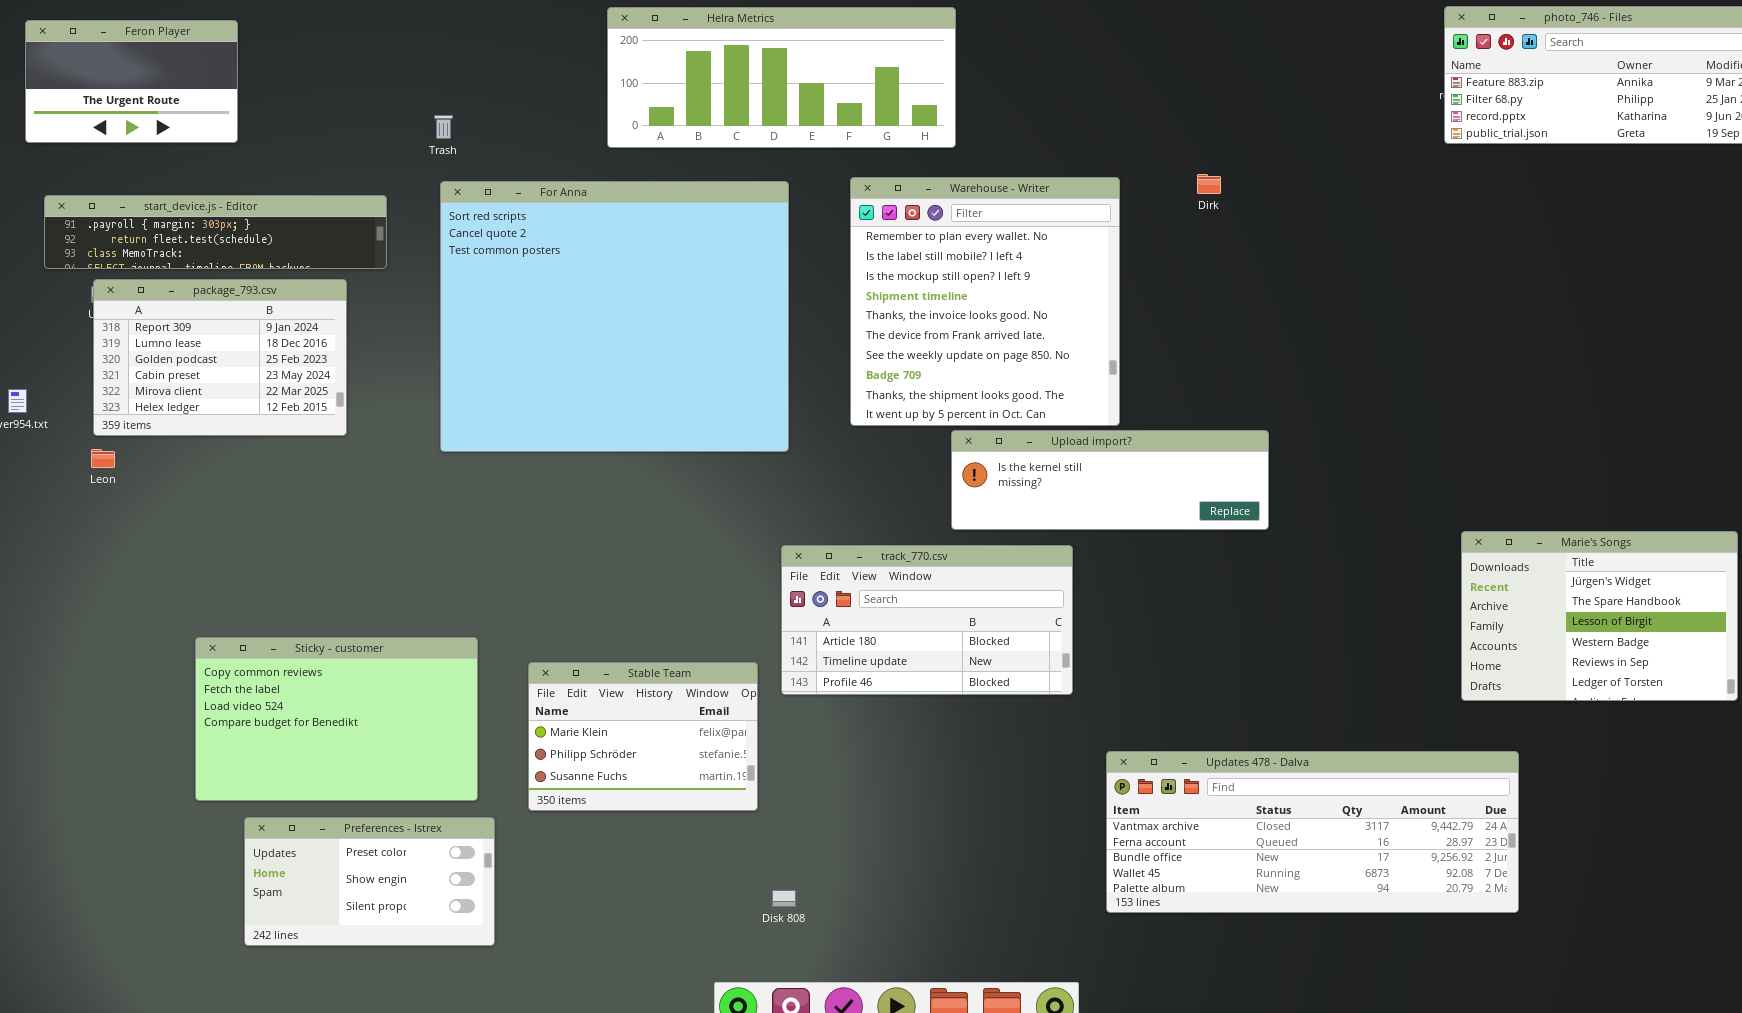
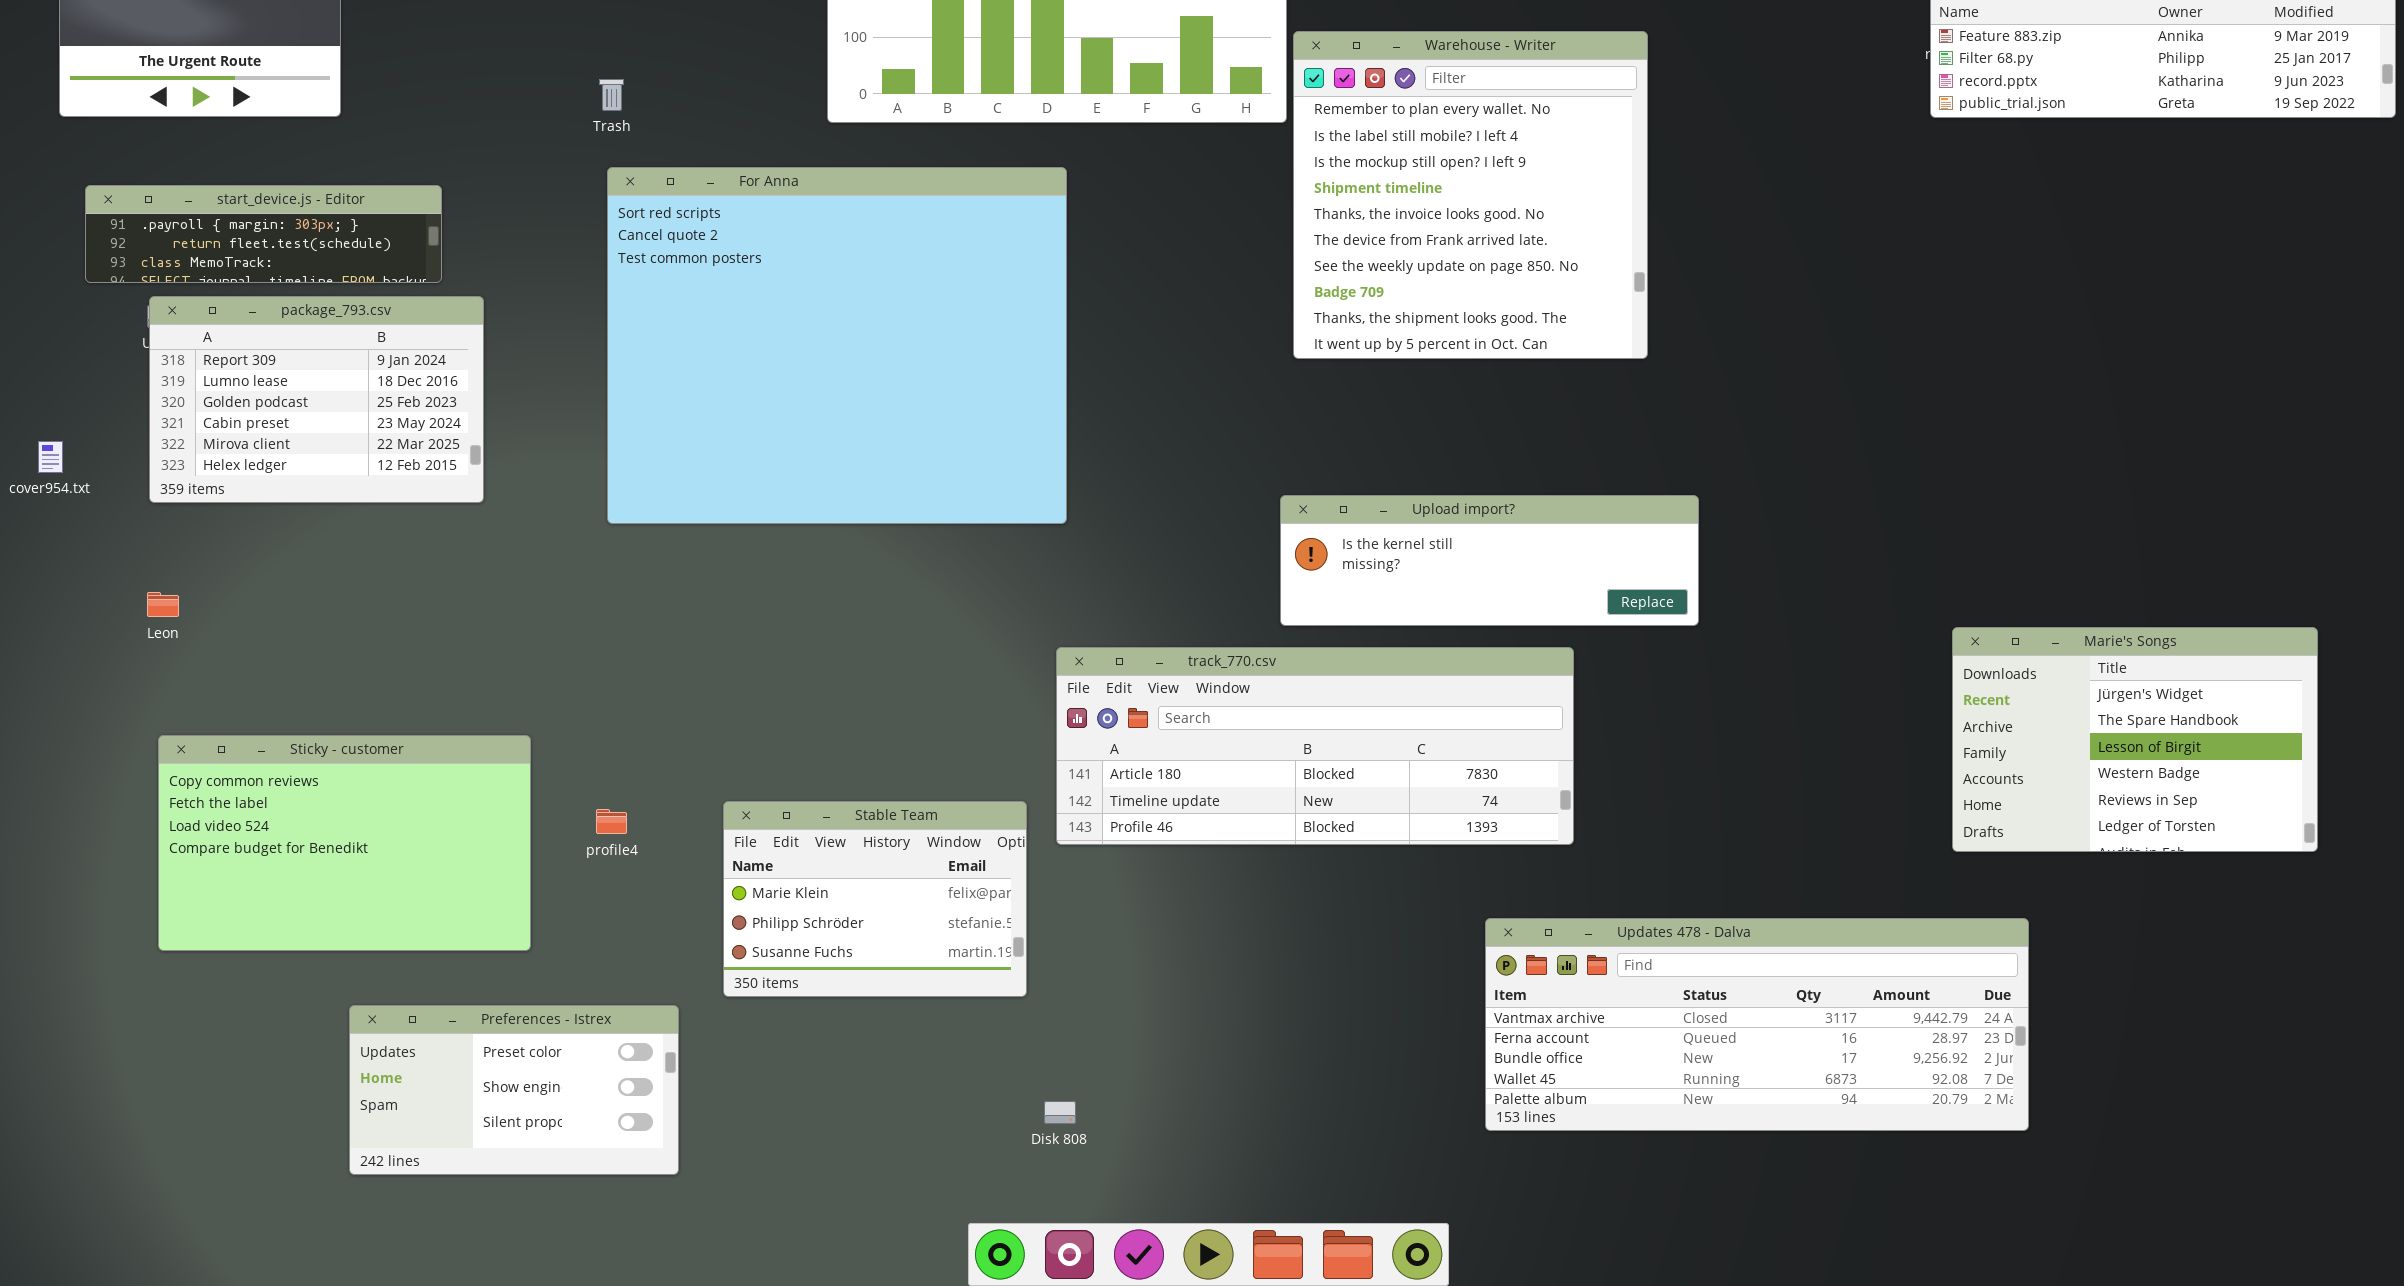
Warehouse - Writer: [850,177,1120,426] -> [1293,31,1648,359], moved
start_device.js - Editor: [44,195,387,269] -> [85,185,442,283], resized
Leon: [91,449,115,468] -> [147,592,179,617], moved
track_770.csv: [781,545,1073,695] -> [1056,647,1574,845], resized
Sticky - customer: [195,637,478,801] -> [158,735,531,951], moved

